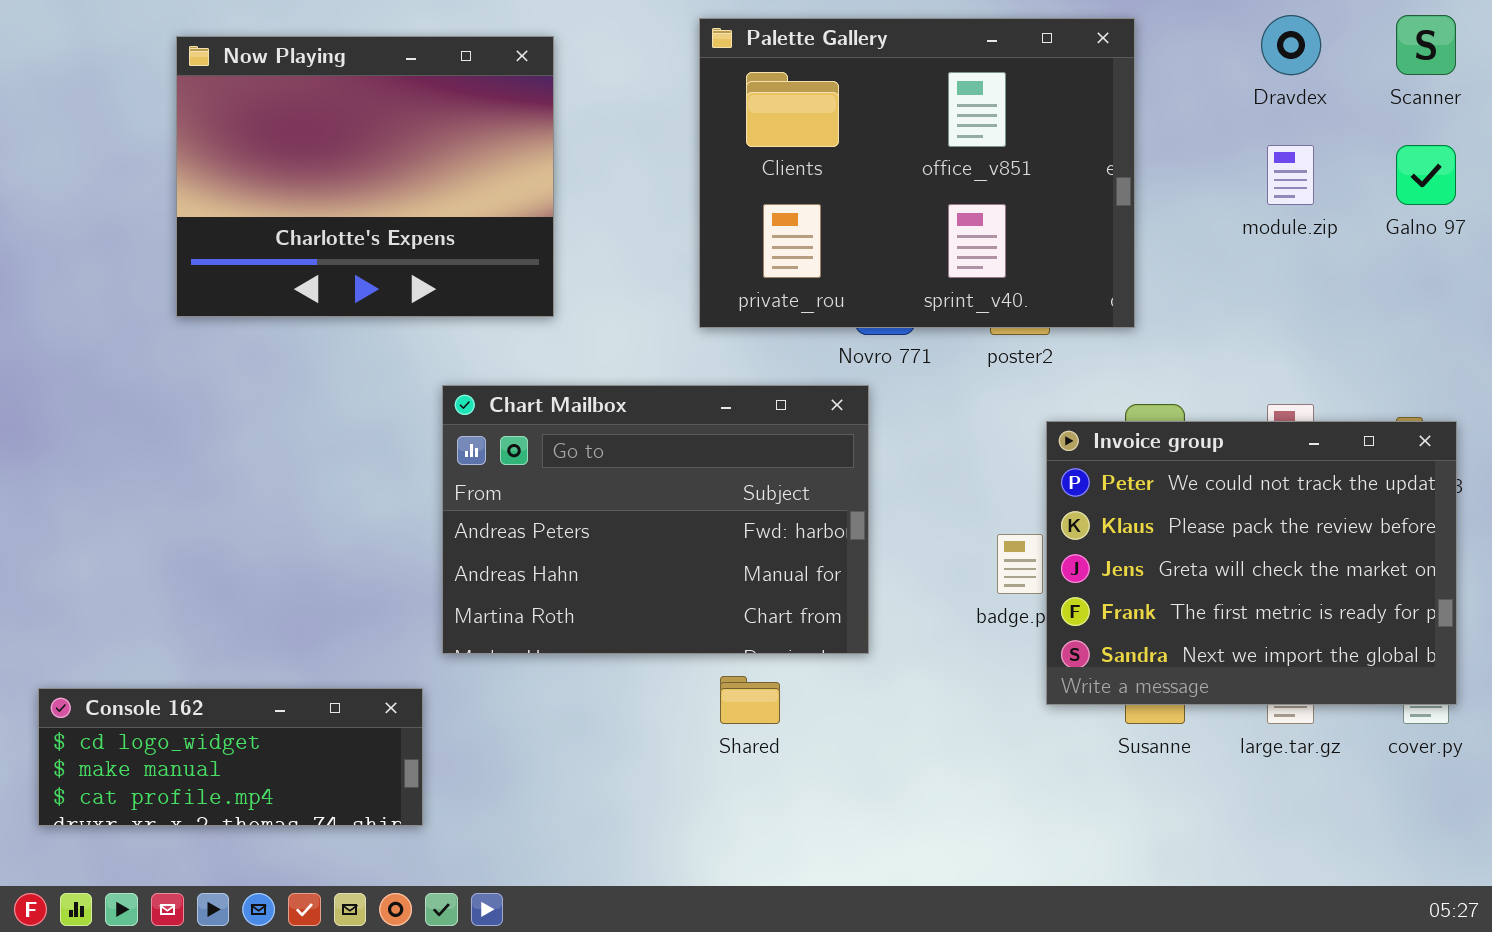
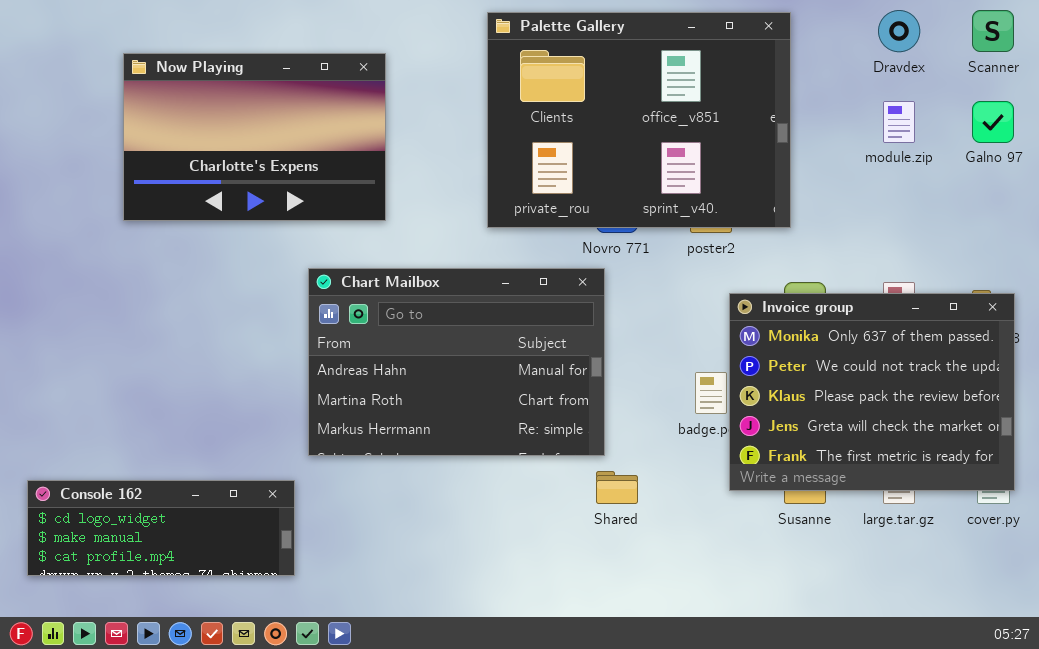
Now Playing: [176,36,554,317] -> [123,53,386,221], resized
Chart Mailbox: [442,385,869,654] -> [308,268,605,456], scrolled down 1 row
Invoice group: [1046,421,1457,705] -> [729,293,1015,491], scrolled up 1 row
Shared: [720,676,780,724] -> [596,471,638,504], moved

